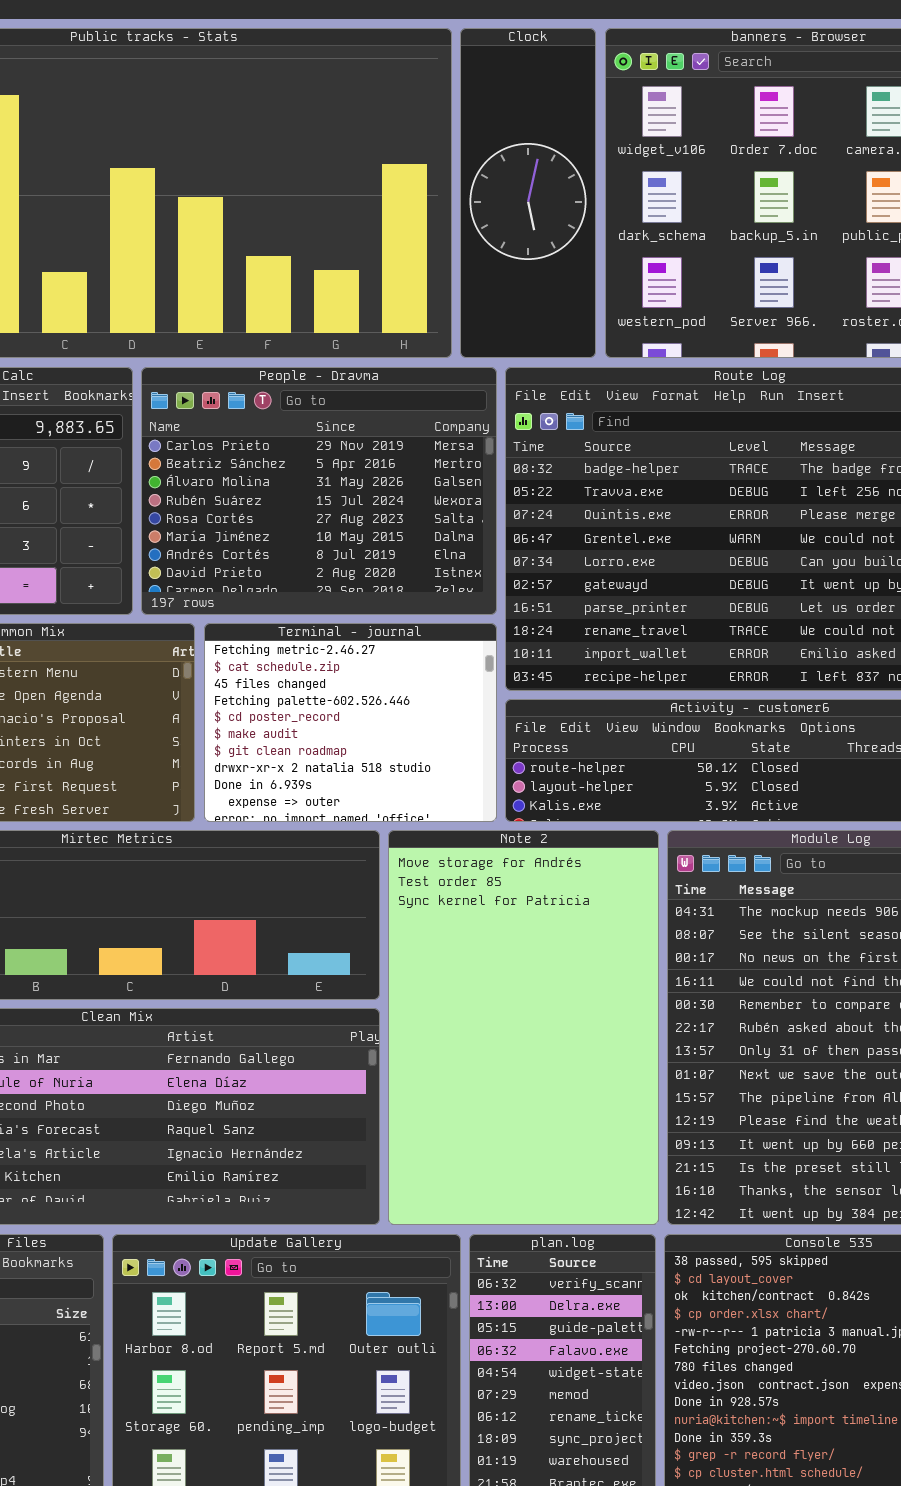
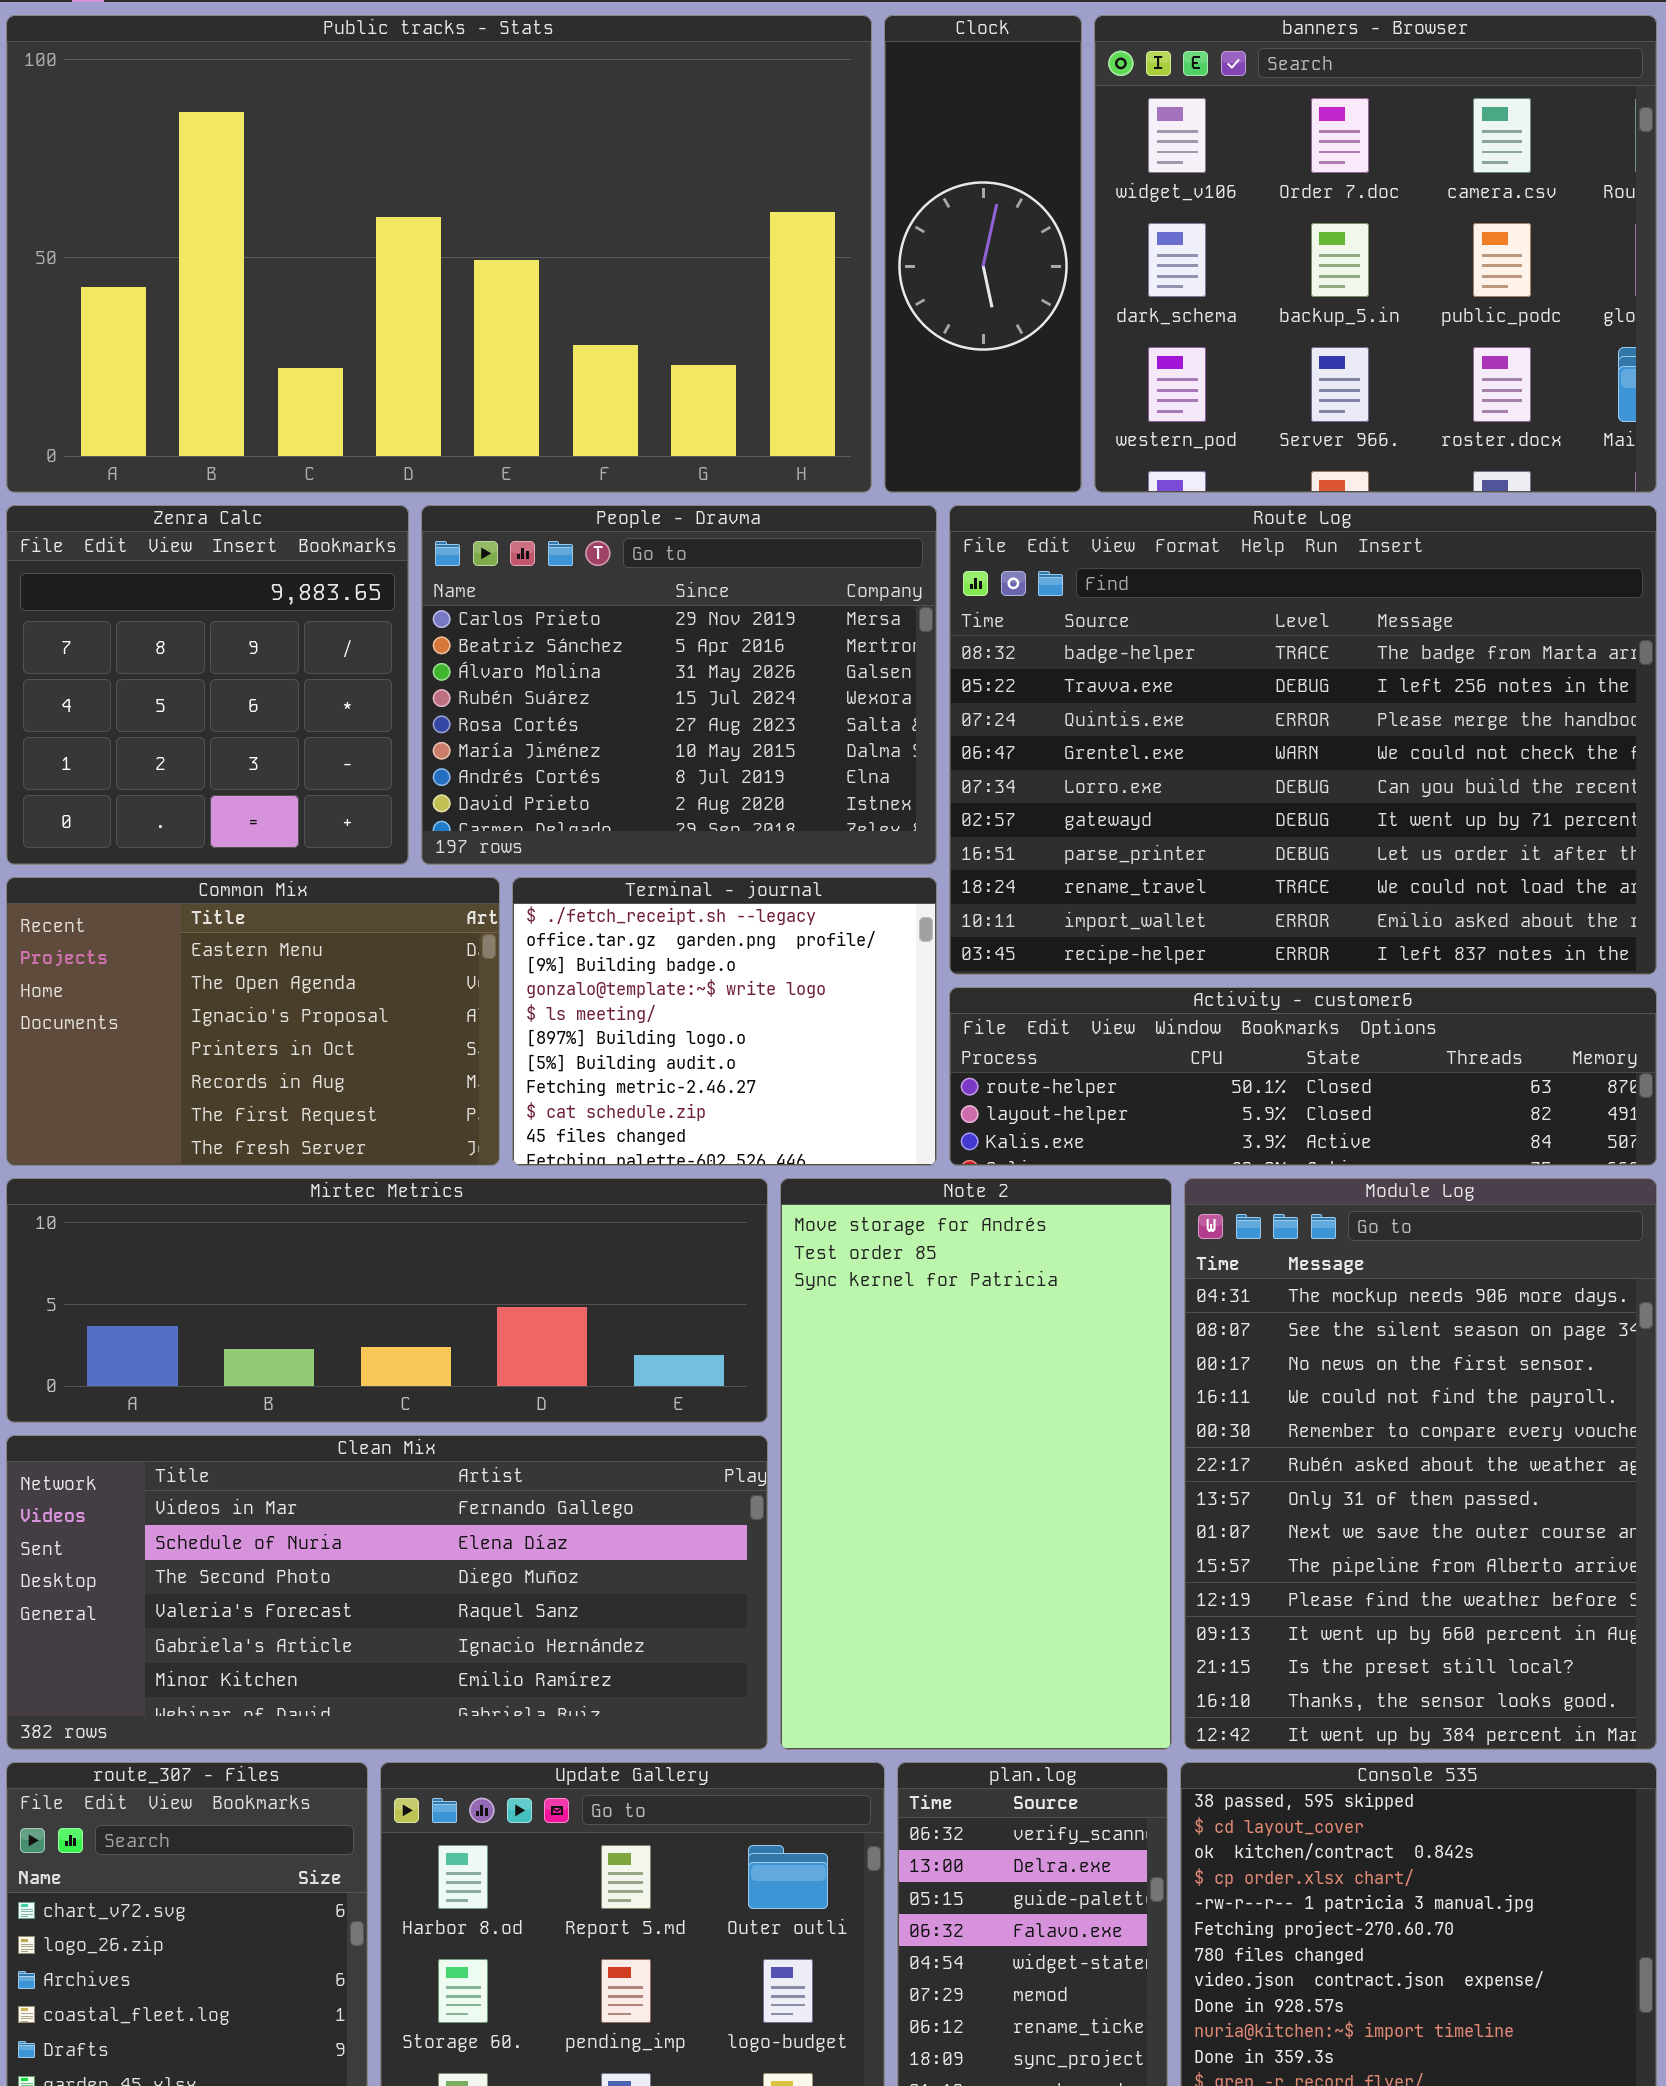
Terminal - journal: [204,623,497,822] -> [512,877,937,1166], scrolled up 7 rows

